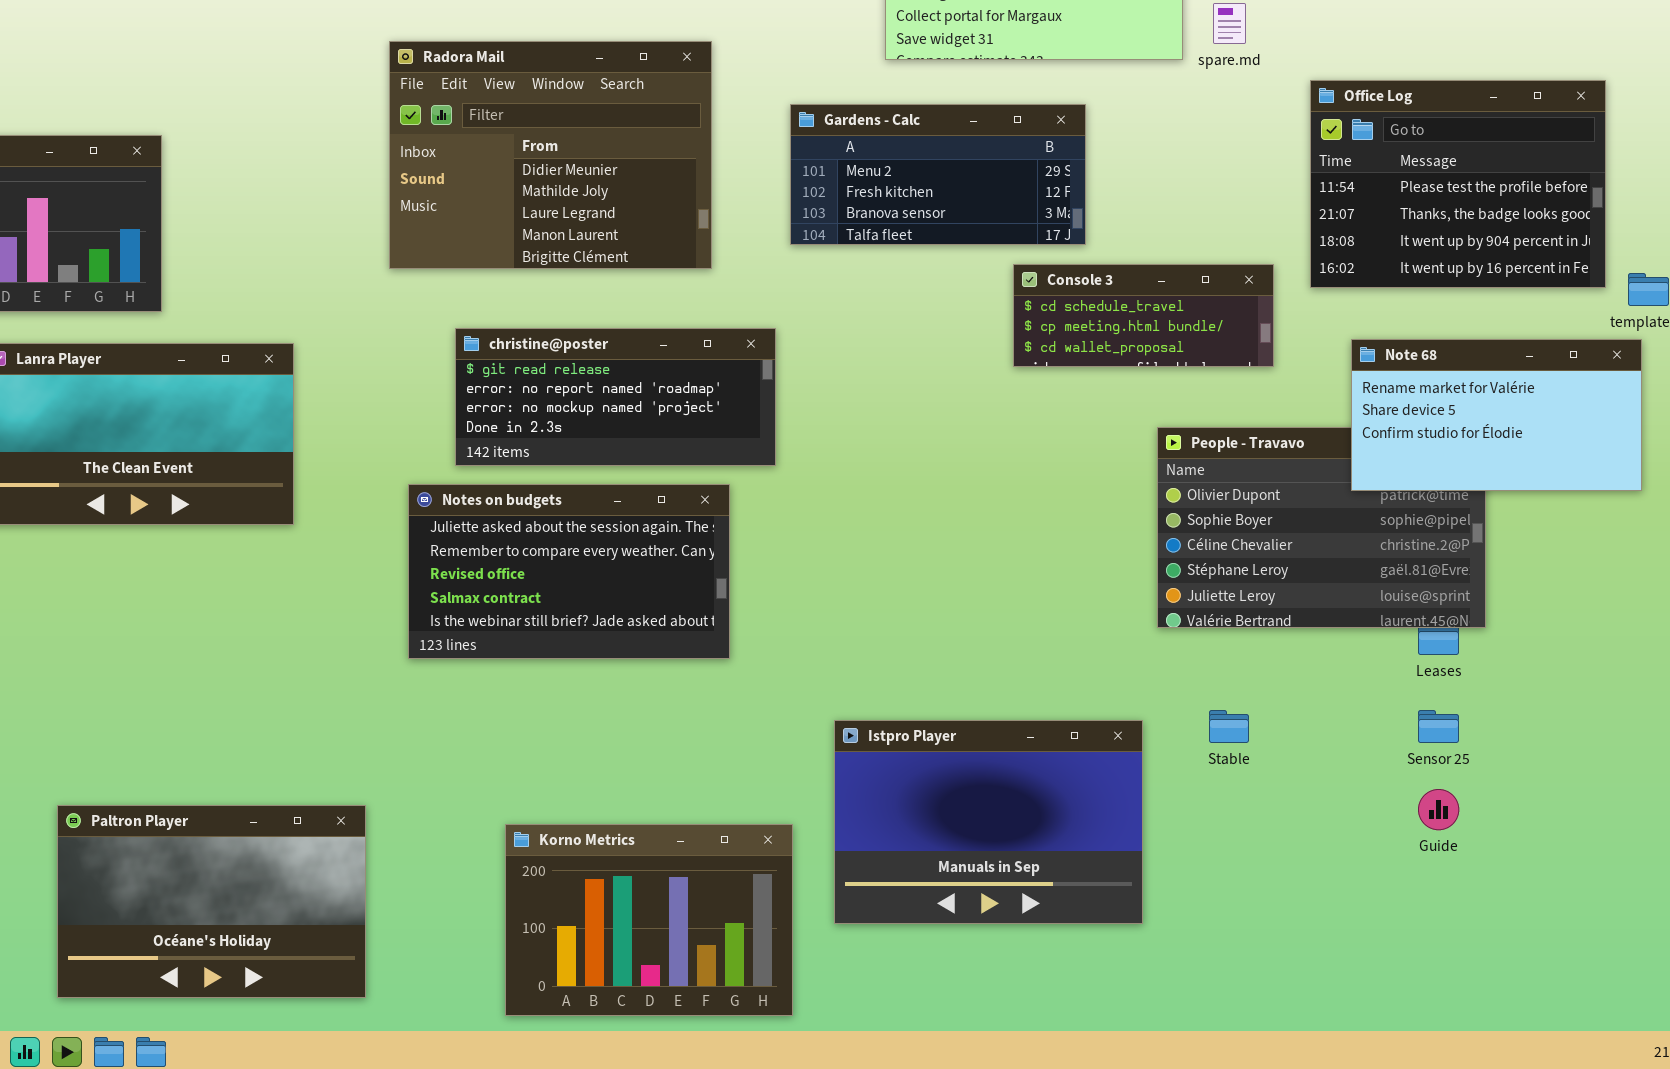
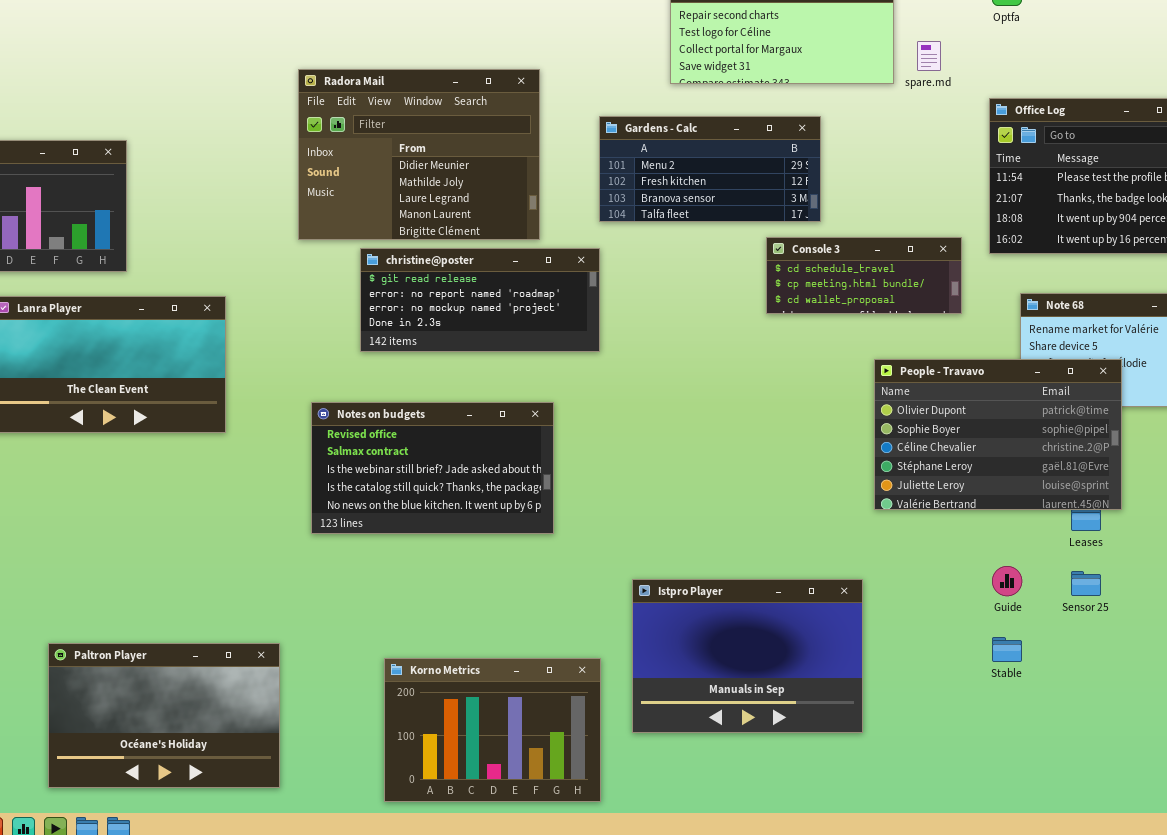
christine@poster: [455,328,776,466] -> [360,248,600,352], moved
People - Travavo: [1157,427,1486,628] -> [874,359,1122,510], raised
Notes on budgets: [408,484,730,659] -> [311,402,554,534], scrolled down 2 rows
Stable: [1209,710,1249,743] -> [992,637,1022,662], moved
Guide: [1418,789,1459,830] -> [992,566,1022,596], moved

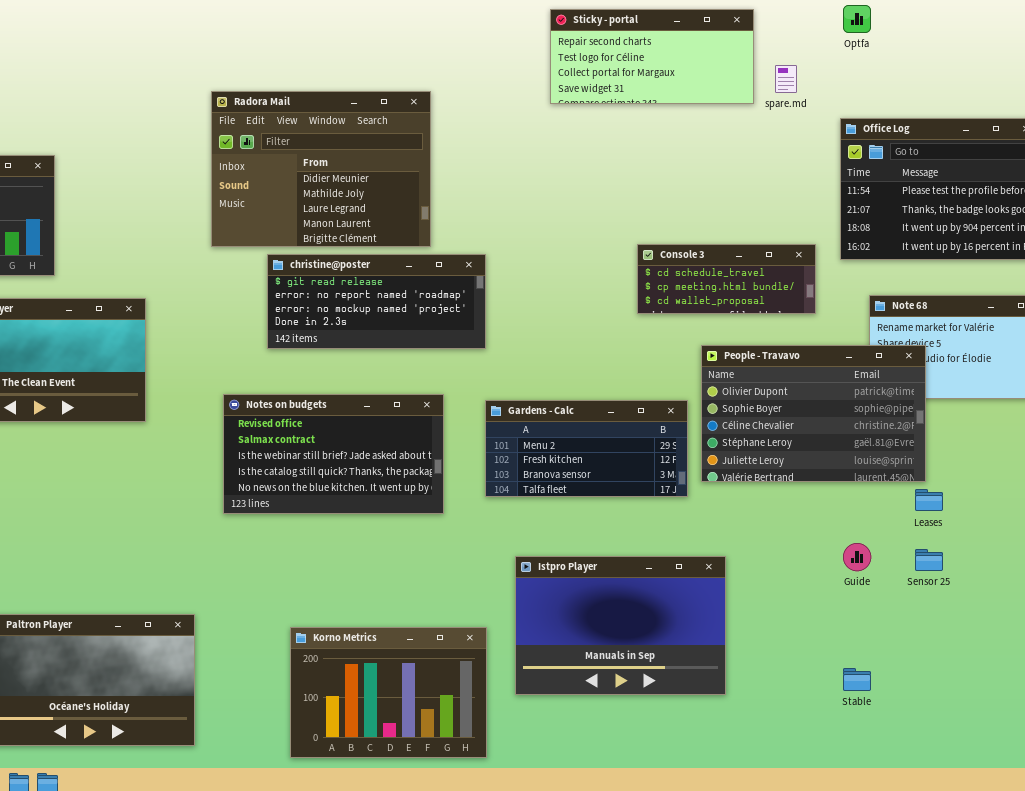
Gardens - Calc: [599,116,821,222] -> [485,400,688,497], moved
People - Travavo: [874,359,1122,510] -> [701,345,926,482], moved
Stable: [992,637,1022,662] -> [843,668,871,691], moved

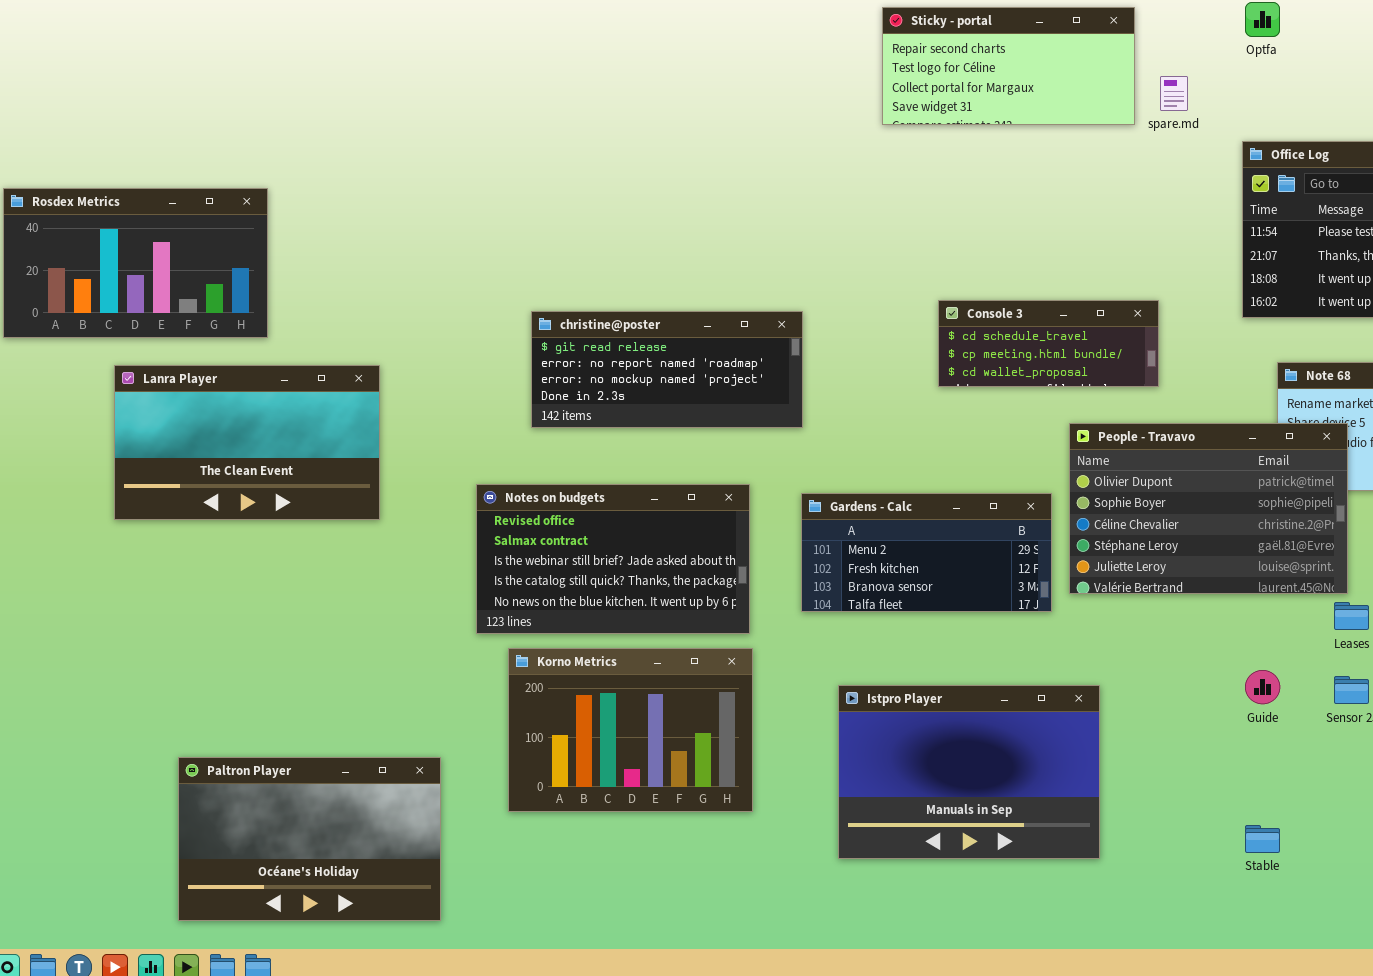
Radora Mail: [211,91,431,247] -> none, closed
Console 3: [637,244,816,314] -> [938,300,1159,387], moved
Korno Metrics: [290,627,487,758] -> [508,648,753,812], moved

